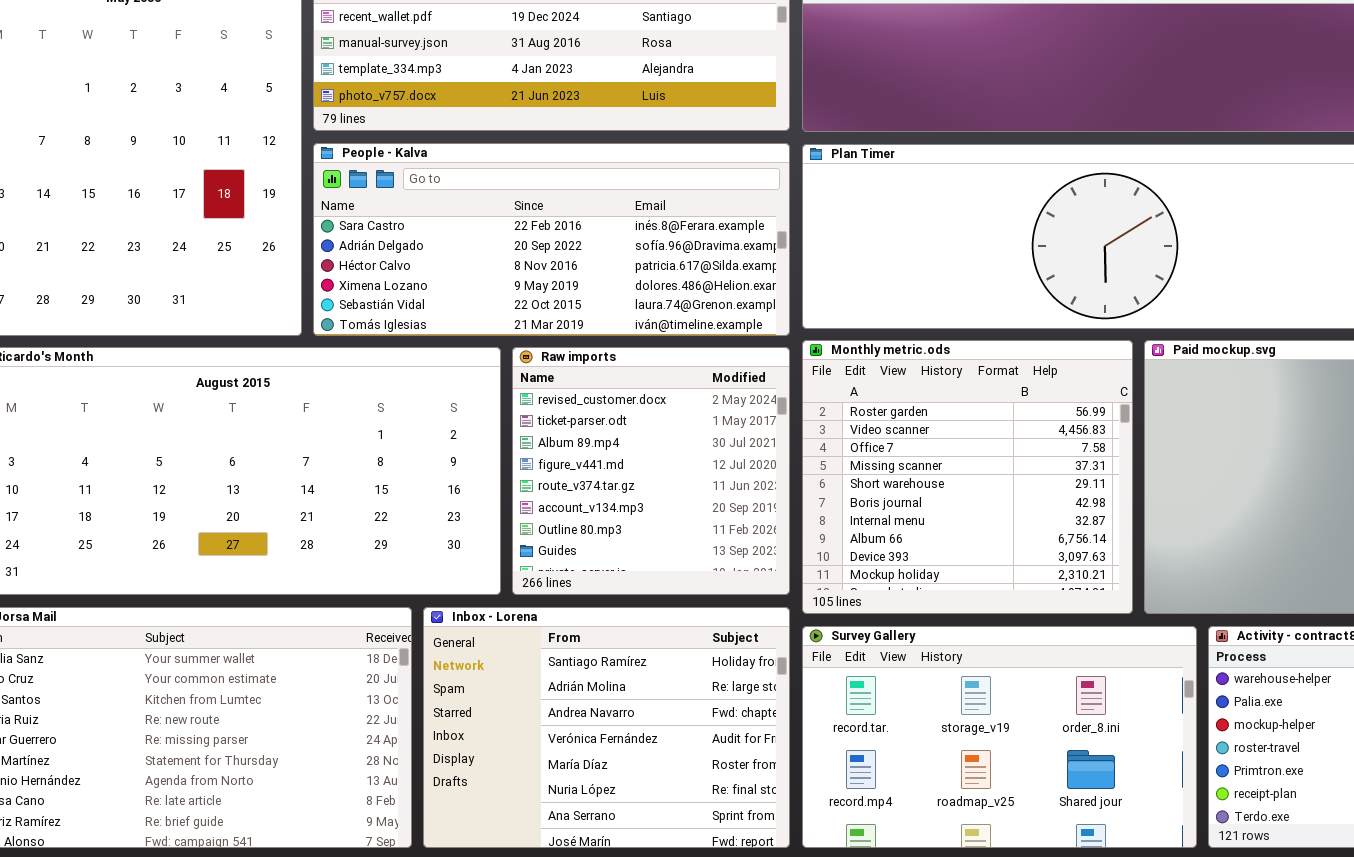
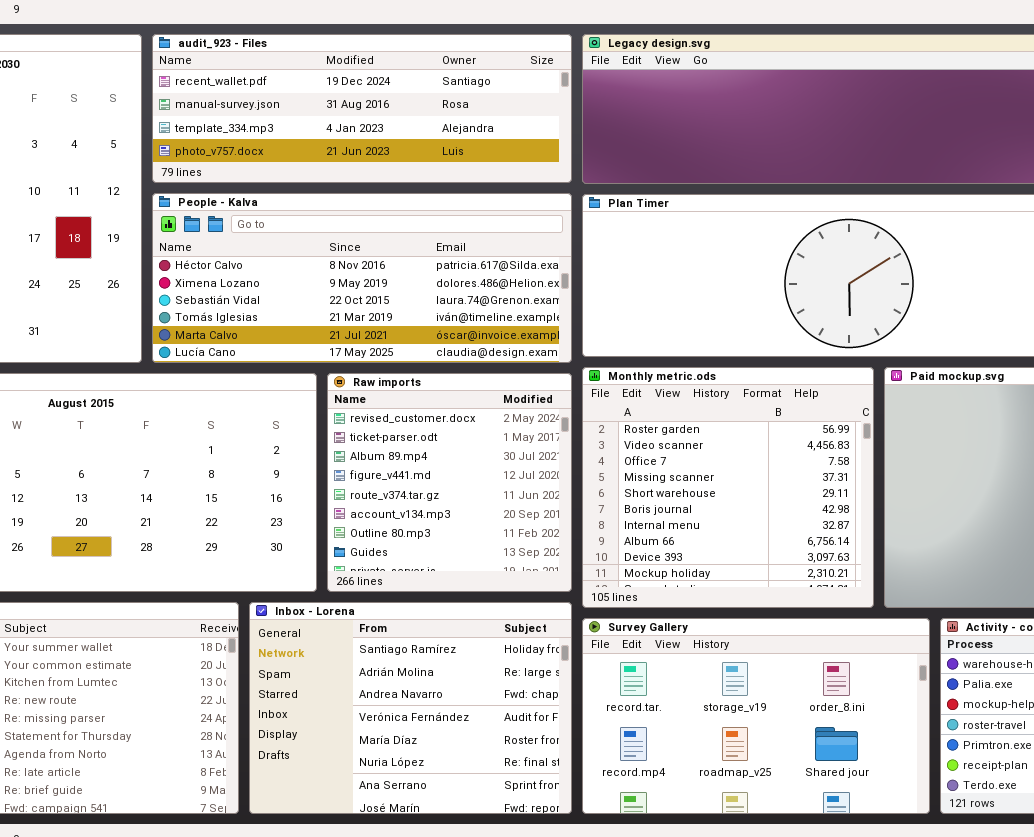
People - Kalva: [313,143,790,336] -> [152,193,572,363], scrolled down 2 rows

